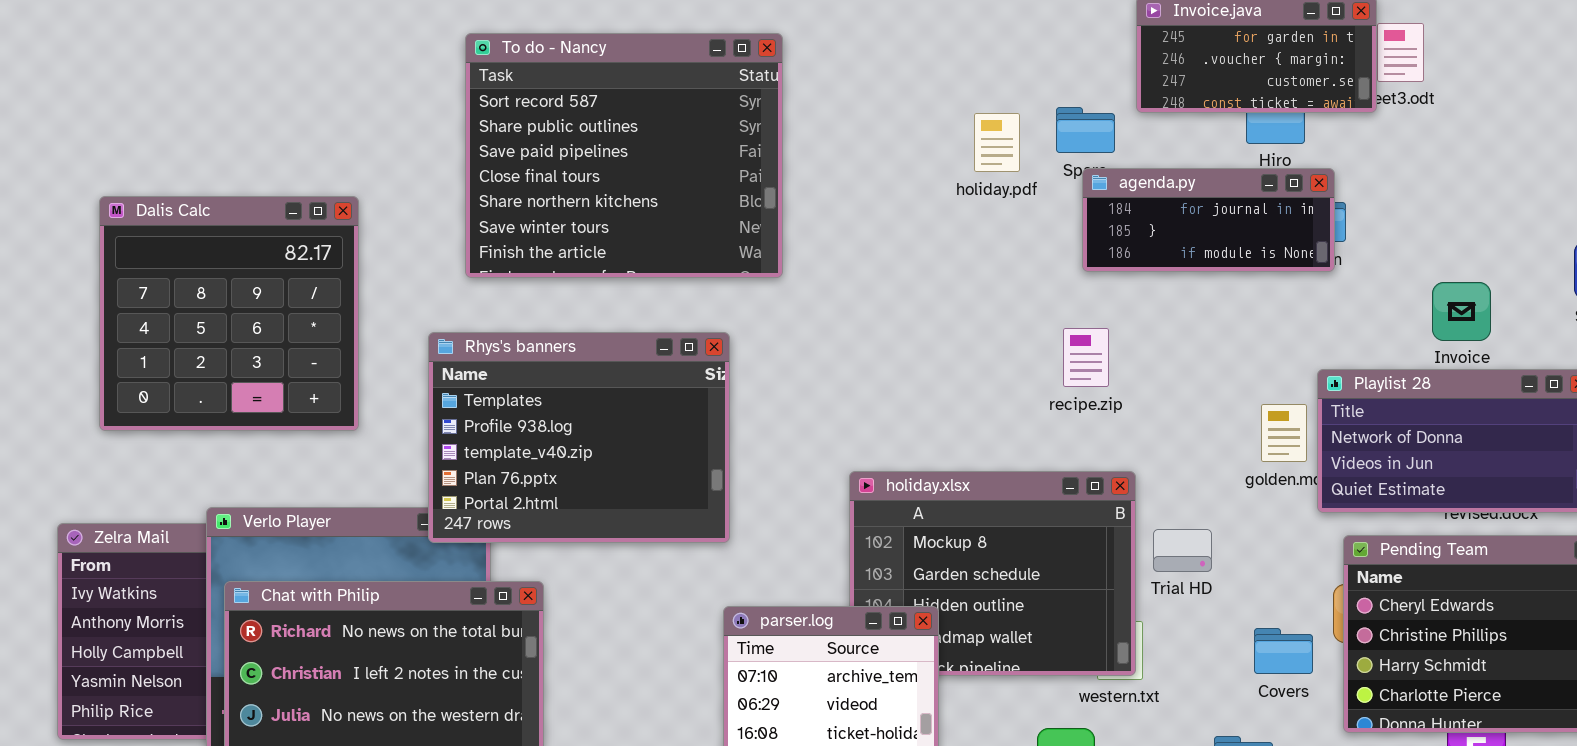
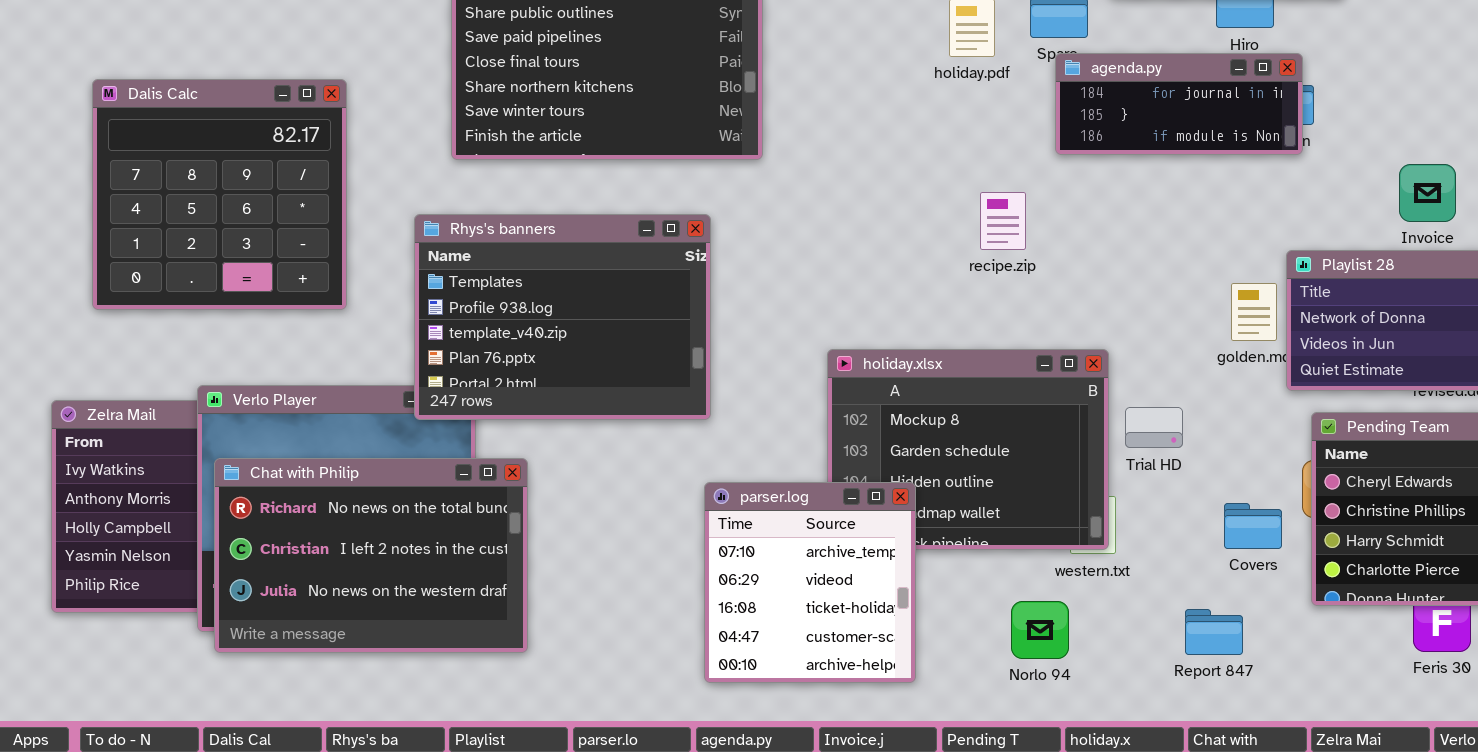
recipe.zip: [1063,328,1109,387] -> [980,192,1026,250], moved

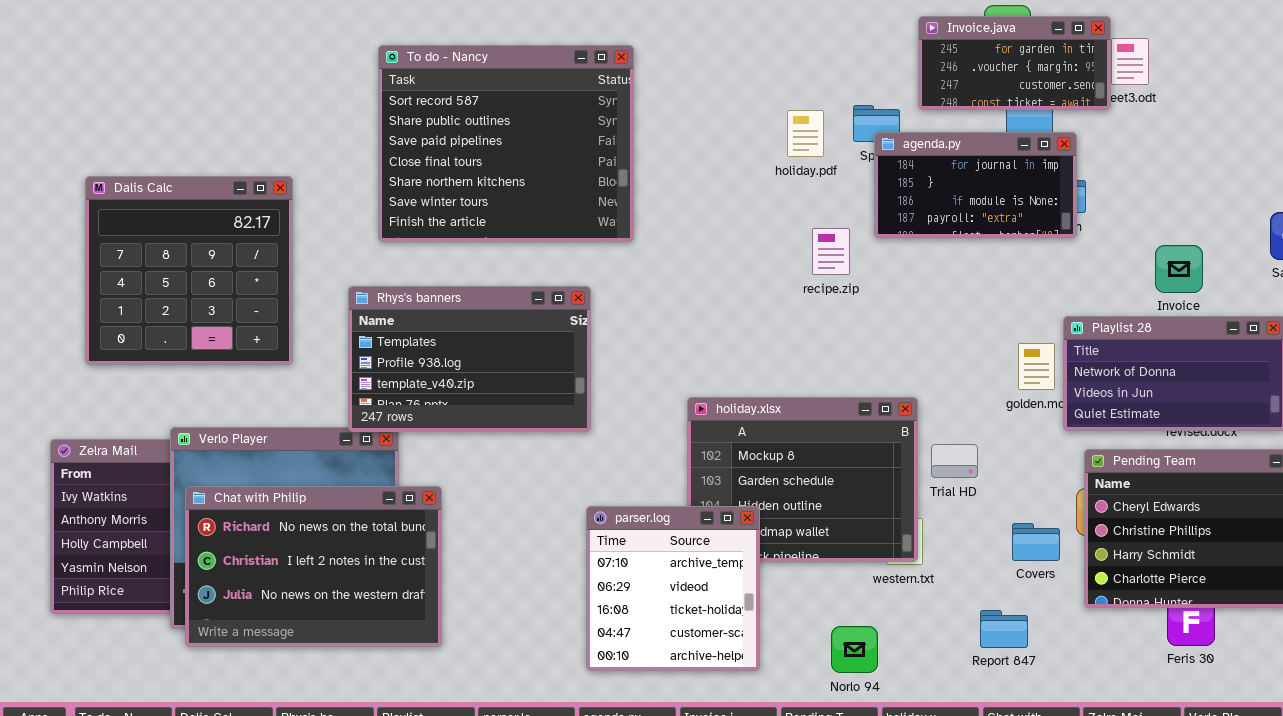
agenda.py: [1055,53,1303,155] -> [874,132,1077,238], resized
recipe.zip: [980,192,1026,250] -> [812,228,850,275], moved
Rhys's banners: [414,214,711,420] -> [348,286,591,432], resized
Norlo 94: [1011,601,1069,659] -> [831,626,878,673], moved

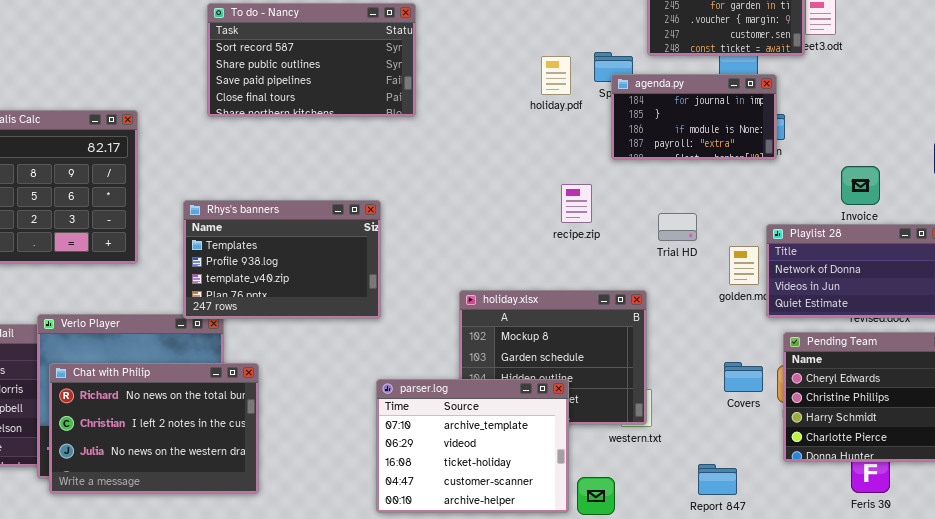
To do - Nancy: [378,45,634,242] -> [207,3,416,117], resized
recipe.zip: [812,228,850,275] -> [561,184,592,223], moved
Trial HD: [931,444,978,478] -> [658,213,697,241], moved
parser.log: [586,506,760,671] -> [376,379,569,513], resized
Covers: [1012,523,1060,561] -> [724,362,763,392], moved

